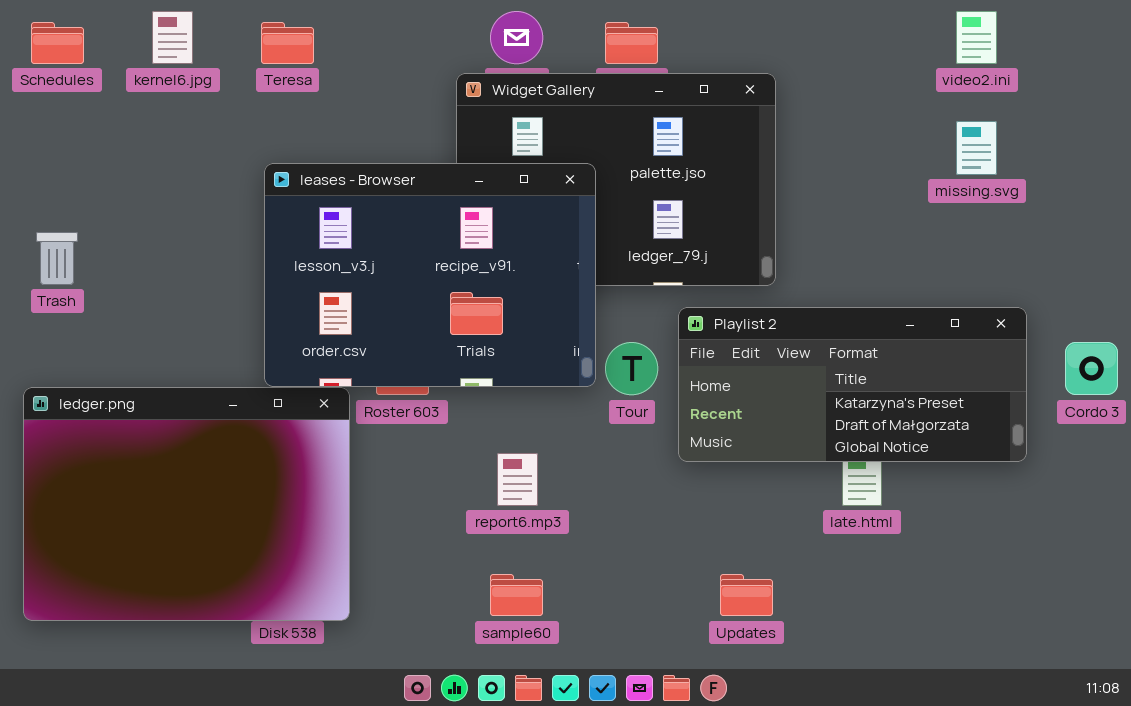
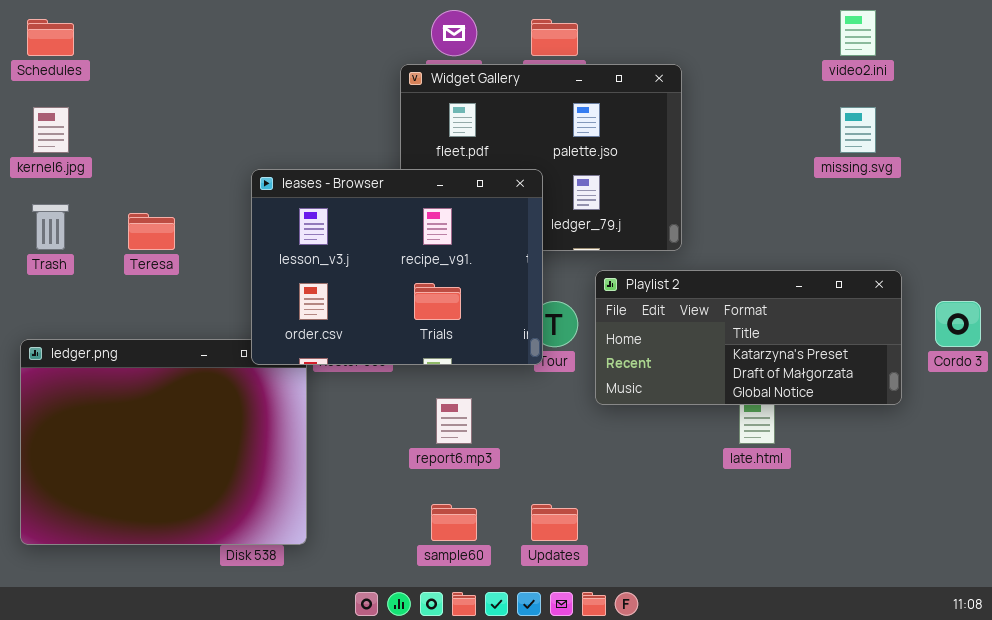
kernel6.jpg: [152,11,193,64] -> [33,107,69,153], moved
Teresa: [261,22,314,64] -> [128,213,175,250], moved
leases - Browser: [264,163,596,387] -> [251,169,543,365], moved
Updates: [720,574,773,616] -> [531,504,578,541], moved

